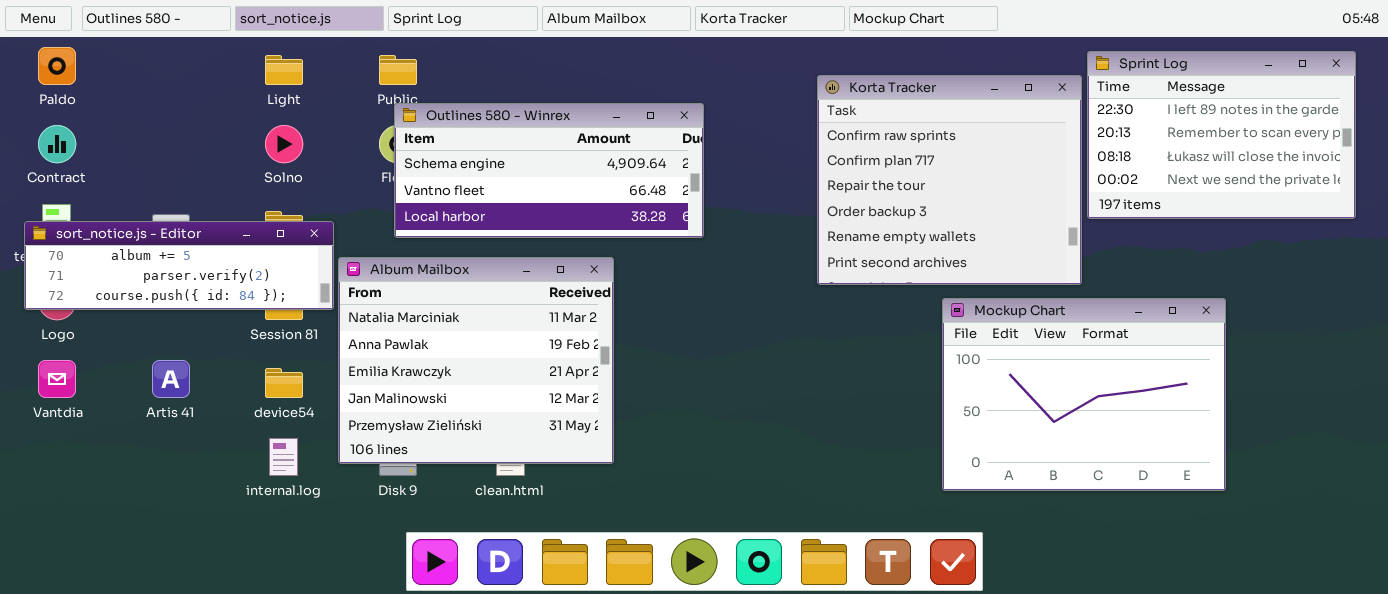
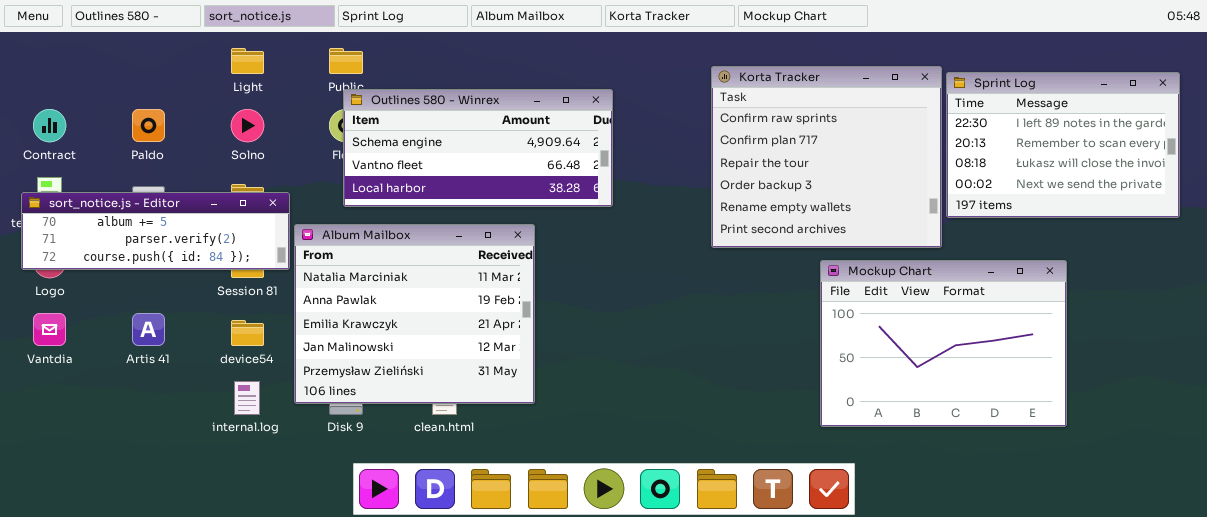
Paldo: [38,47,76,85] -> [132,109,165,142], moved
Sprint Log: [1087,51,1356,219] -> [946,72,1180,218], moved

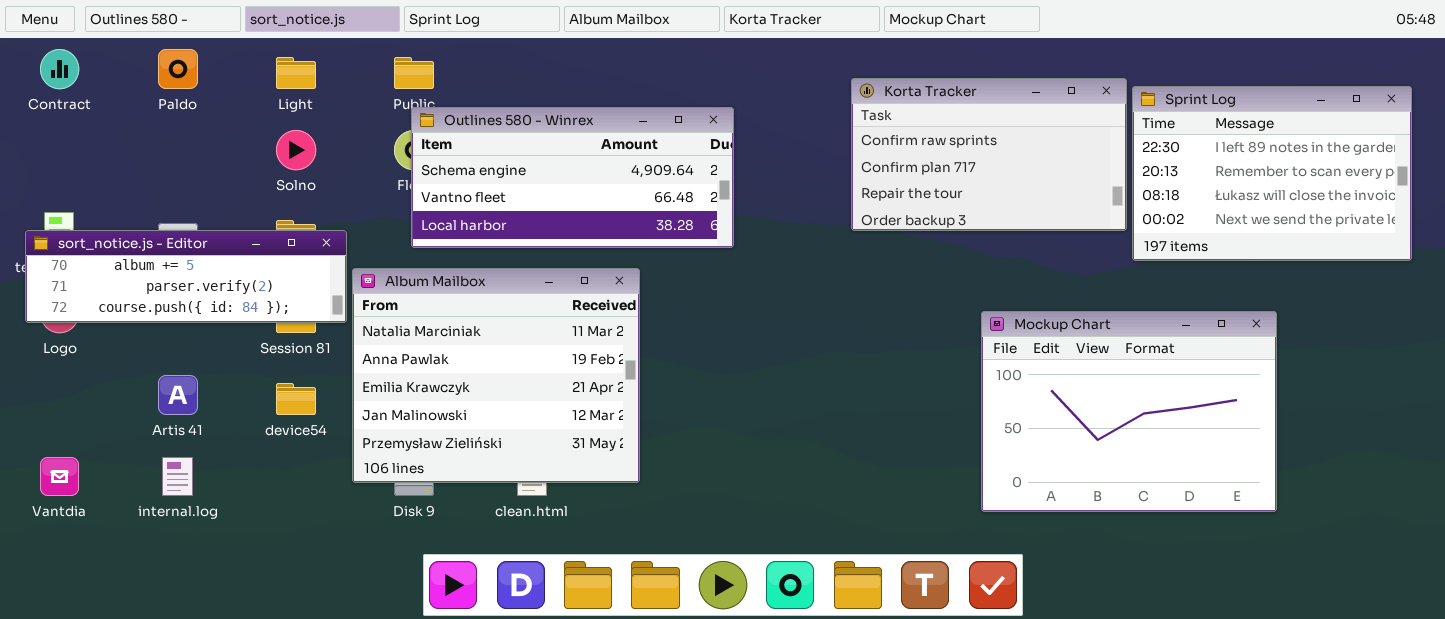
Korta Tracker: [711,66,942,248] -> [851,78,1127,231], resized
Contract: [33,109,66,142] -> [40,49,79,89], moved
Paldo: [132,109,165,142] -> [158,49,198,89], moved
Vantdia: [33,313,66,346] -> [40,457,79,496], moved
internal.log: [234,381,260,415] -> [162,457,193,496], moved

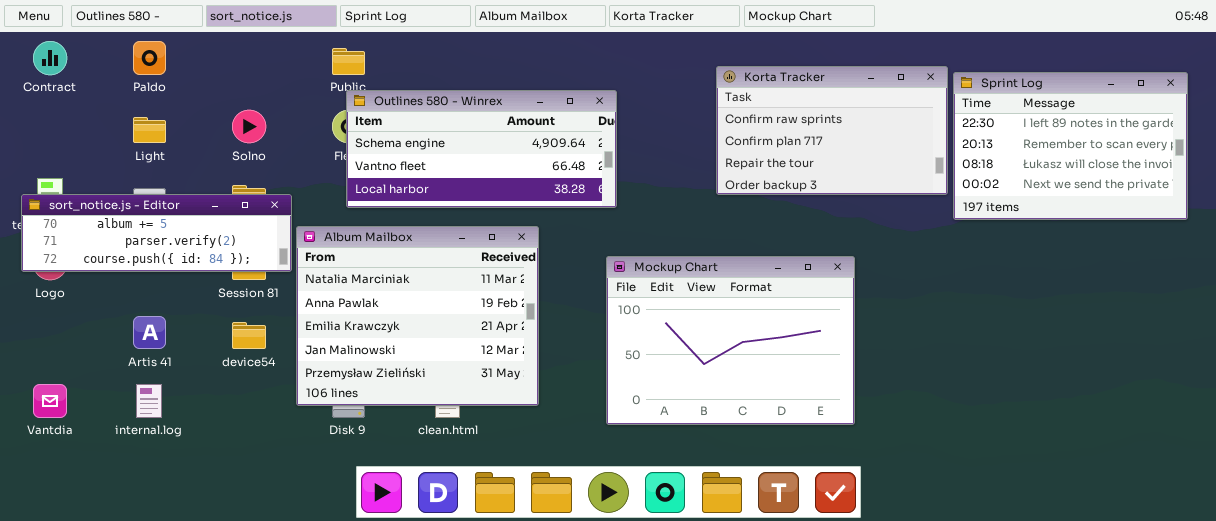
Light: [276,57,316,89] -> [133,117,166,143], moved
Mockup Chart: [981,311,1277,512] -> [606,256,855,425], moved

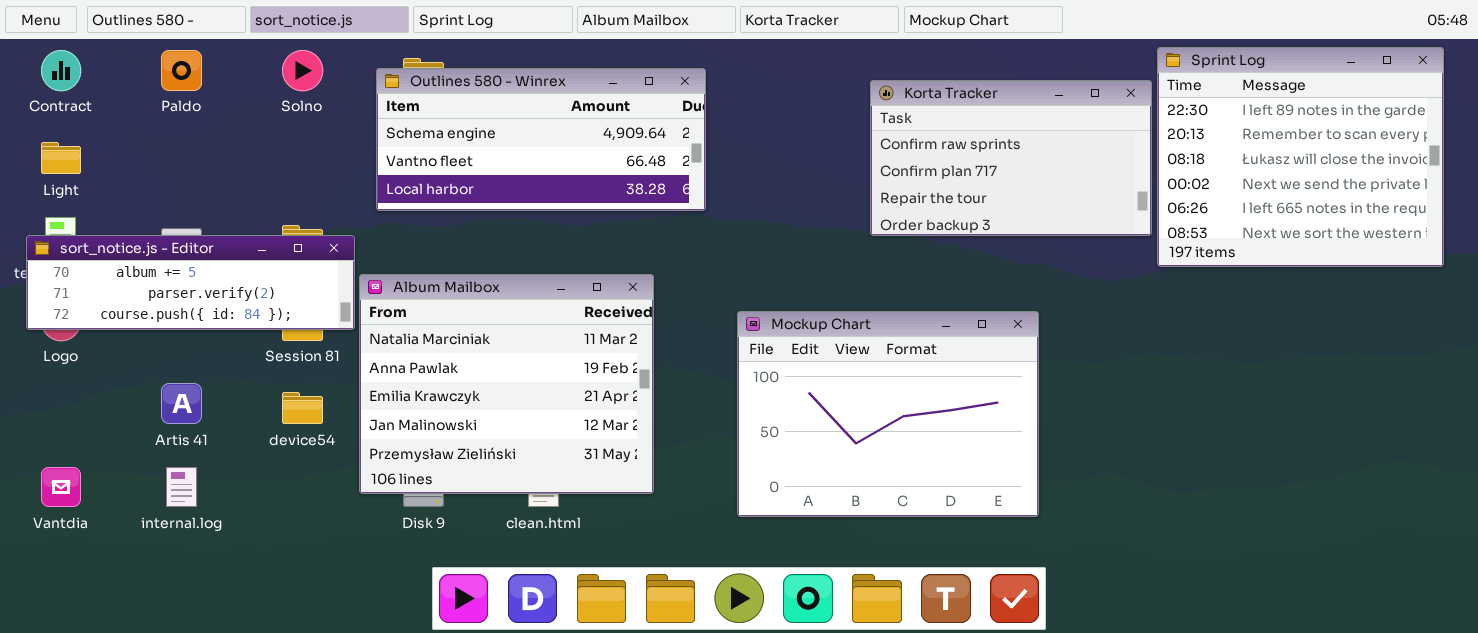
Sprint Log: [953,72,1188,220] -> [1157,47,1444,267], resized
Outlines 580 - Winrex: [346,90,617,208] -> [376,68,706,211], moved
Solno: [232,110,266,143] -> [282,50,323,91], moved
Light: [133,117,166,143] -> [41,142,81,174], moved

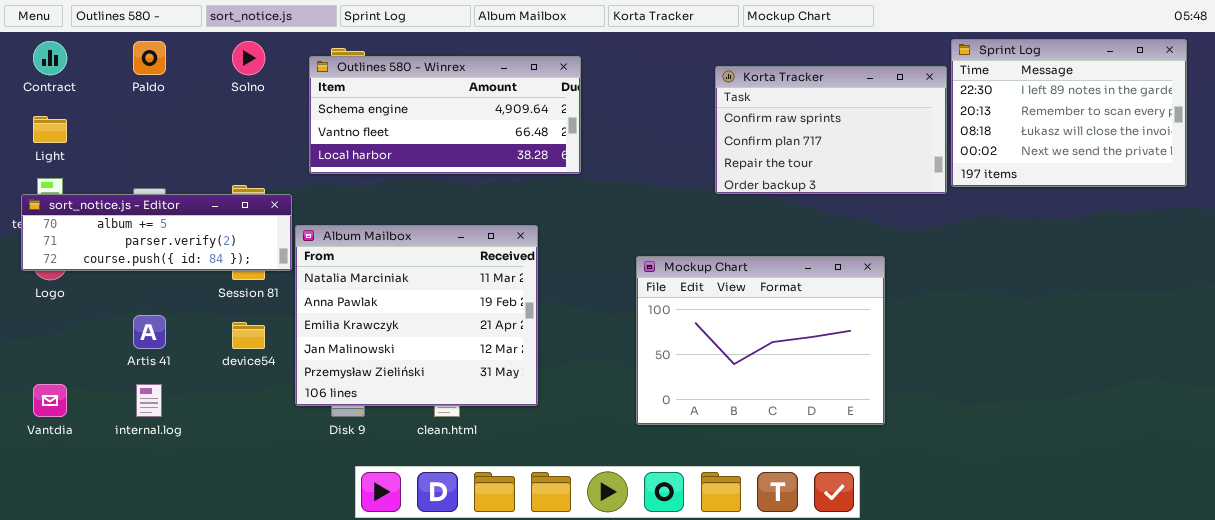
Sprint Log: [1157,47,1444,267] -> [951,39,1187,187], resized
Mockup Chart: [737,311,1039,517] -> [636,256,885,425], moved

